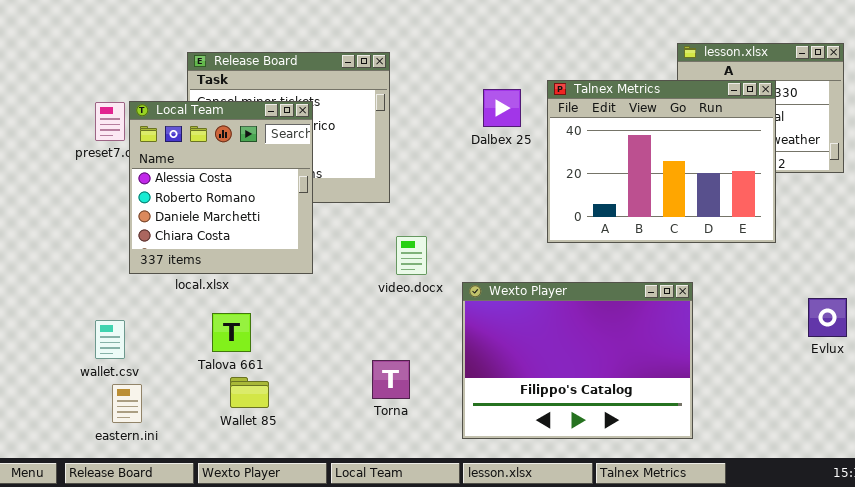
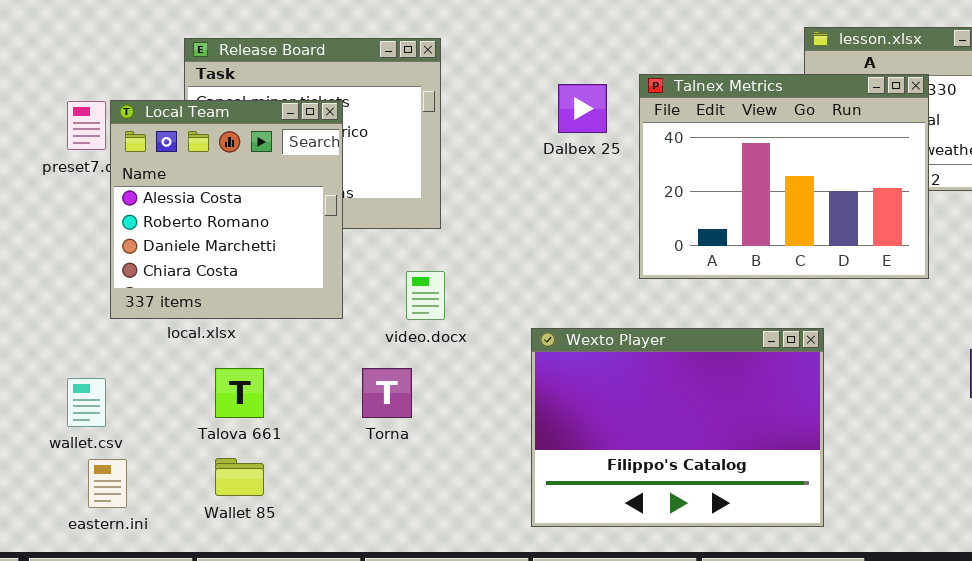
video.docx: [396,236,427,275] -> [406,271,445,320], moved
Torna: [372,360,410,399] -> [362,368,412,418], moved
Wallet 85: [230,377,269,408] -> [215,458,264,496], moved

